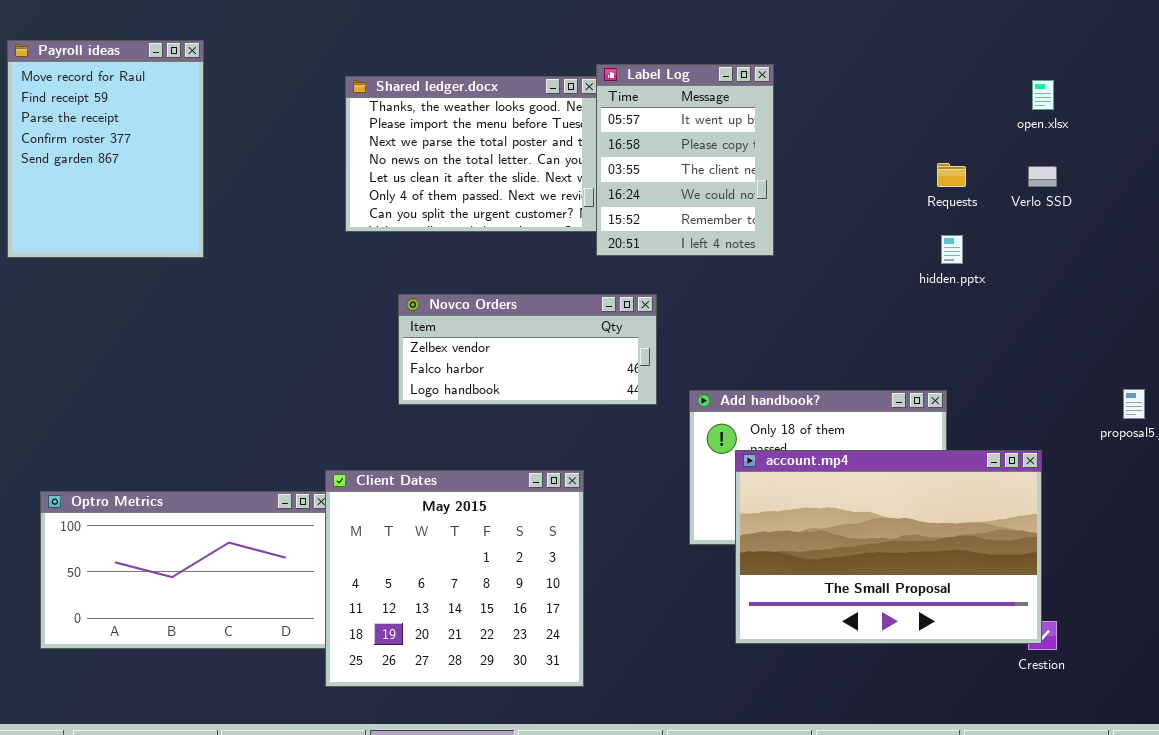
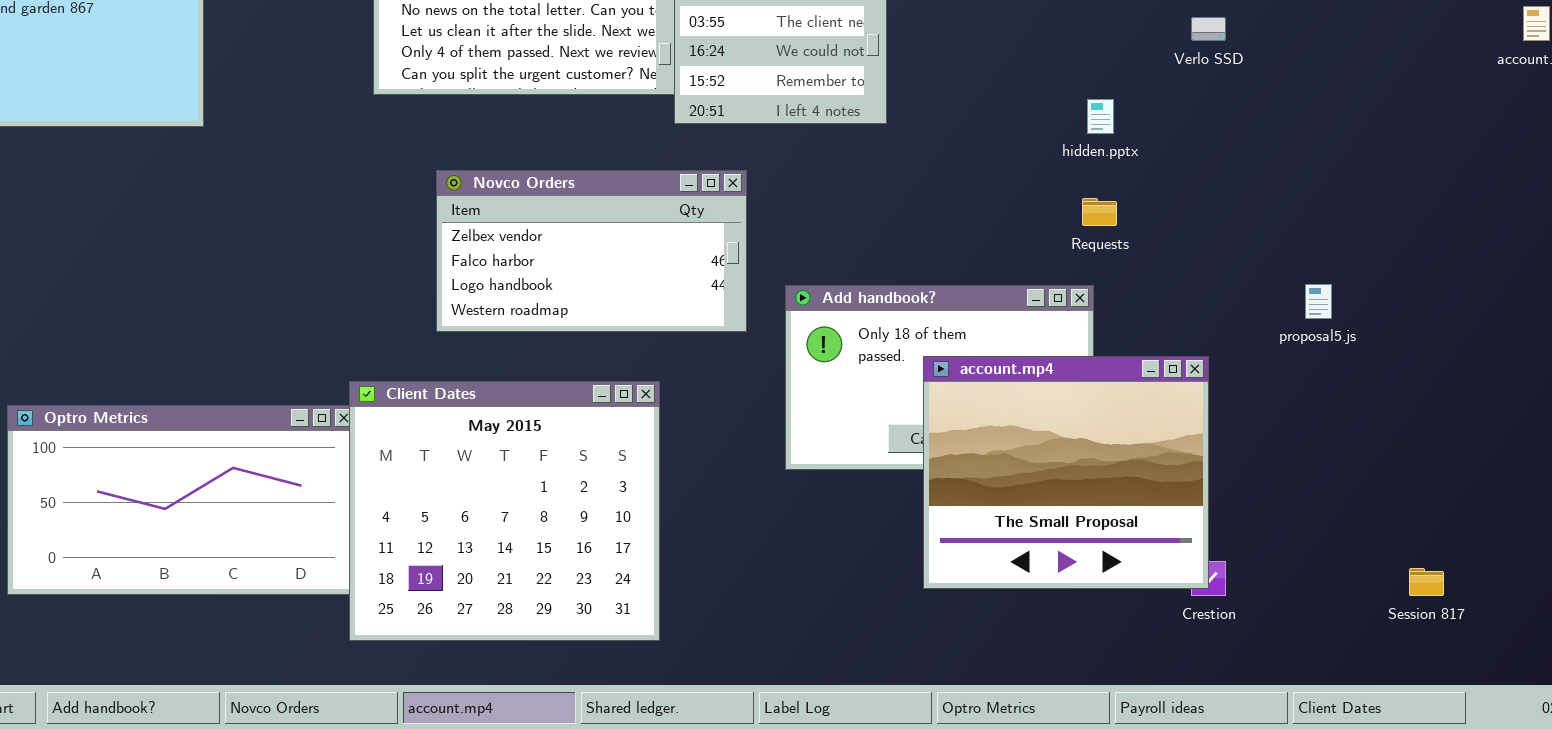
Requests: [937,163,966,187] -> [1082,198,1117,226], moved
Novco Orders: [398,294,657,405] -> [436,170,747,332], resized
account.mp4: [735,450,1042,644] -> [923,356,1209,589], resized

